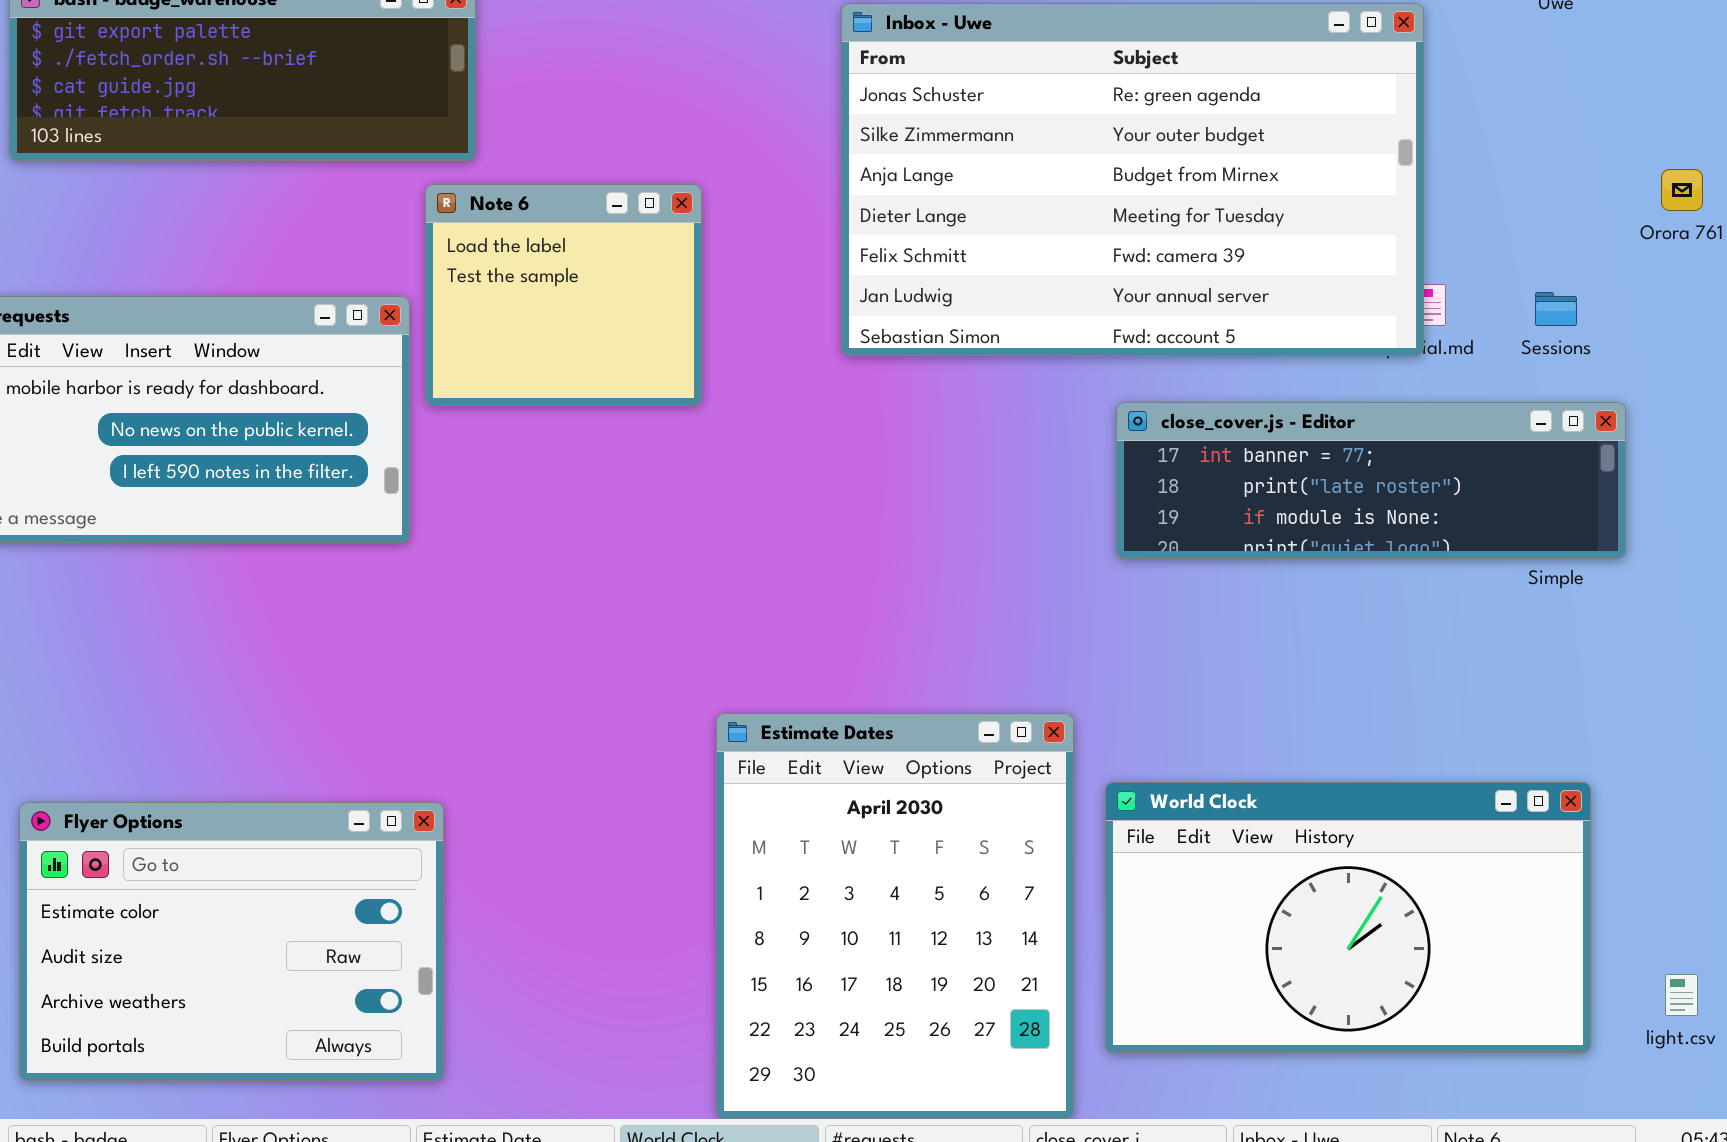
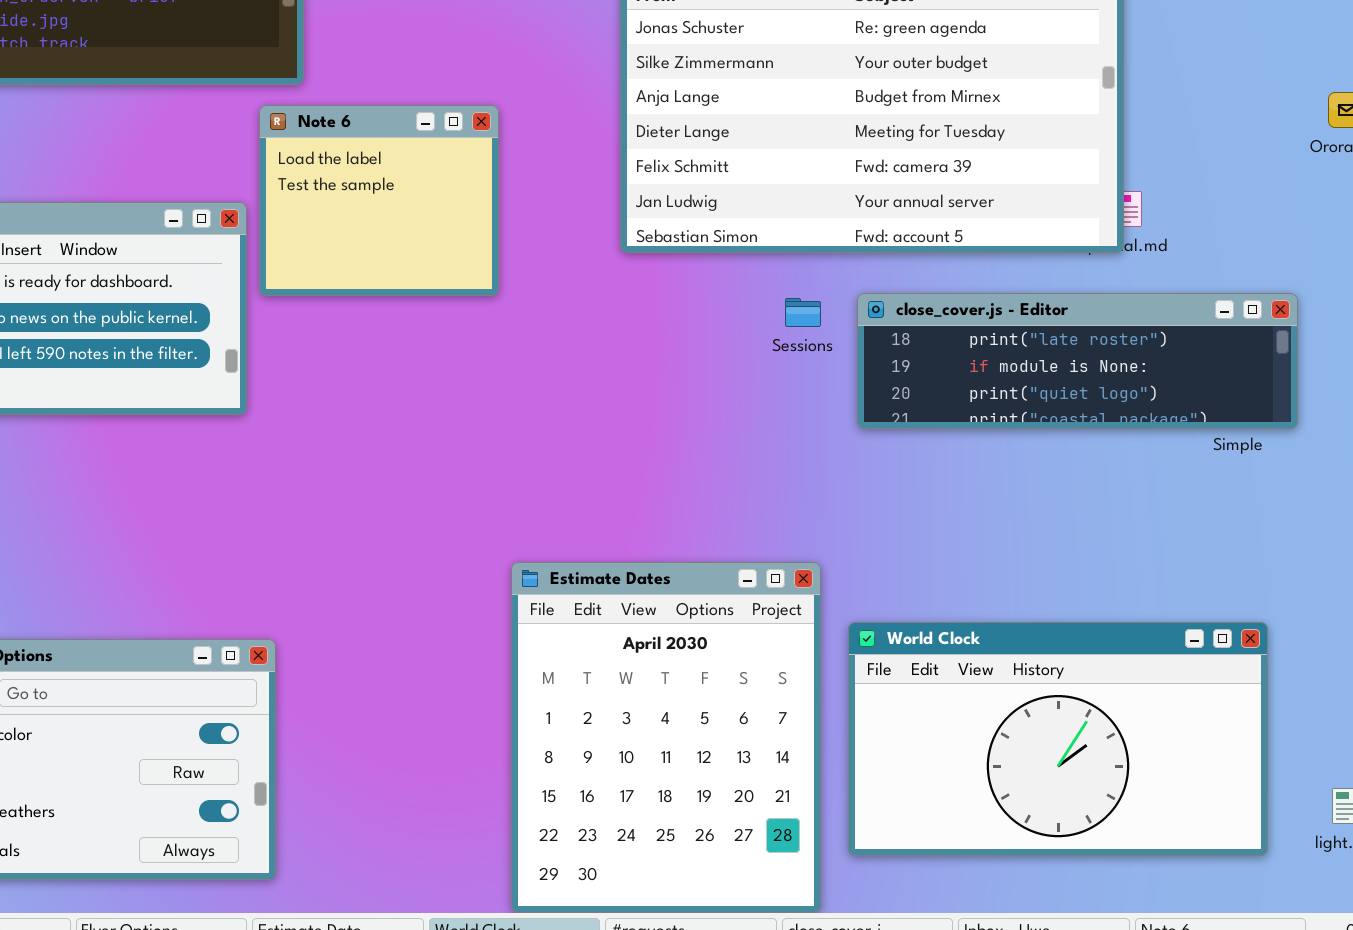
Sessions: [1535,292,1577,326] -> [785,298,821,327], moved
close_cover.js - Editor: [1116,402,1626,559] -> [857,293,1298,429], scrolled down 1 row

